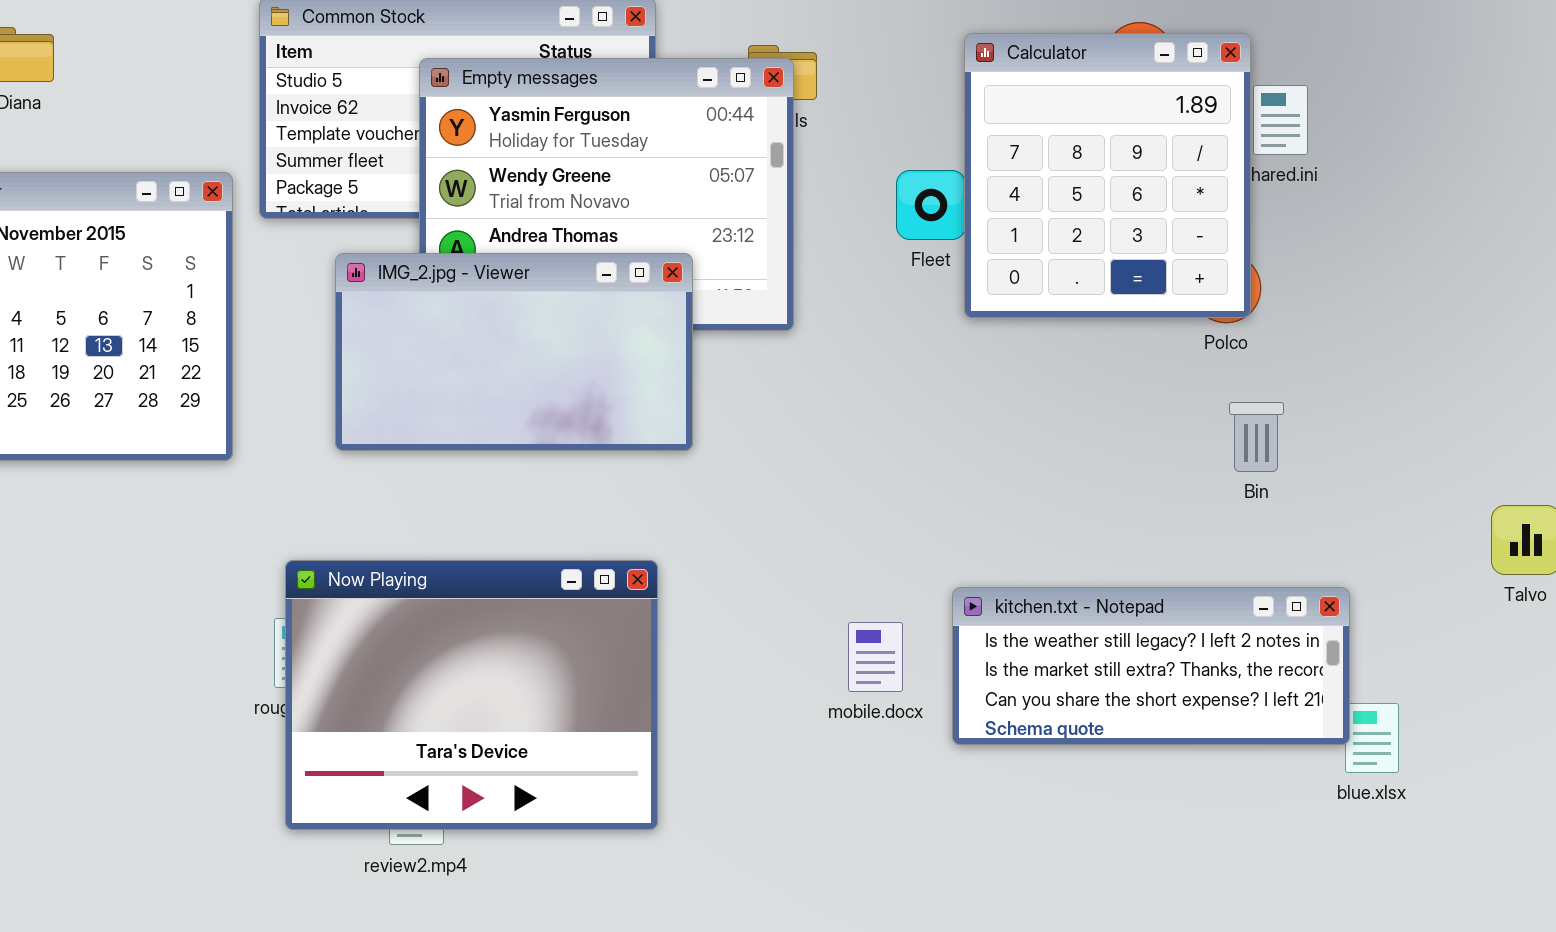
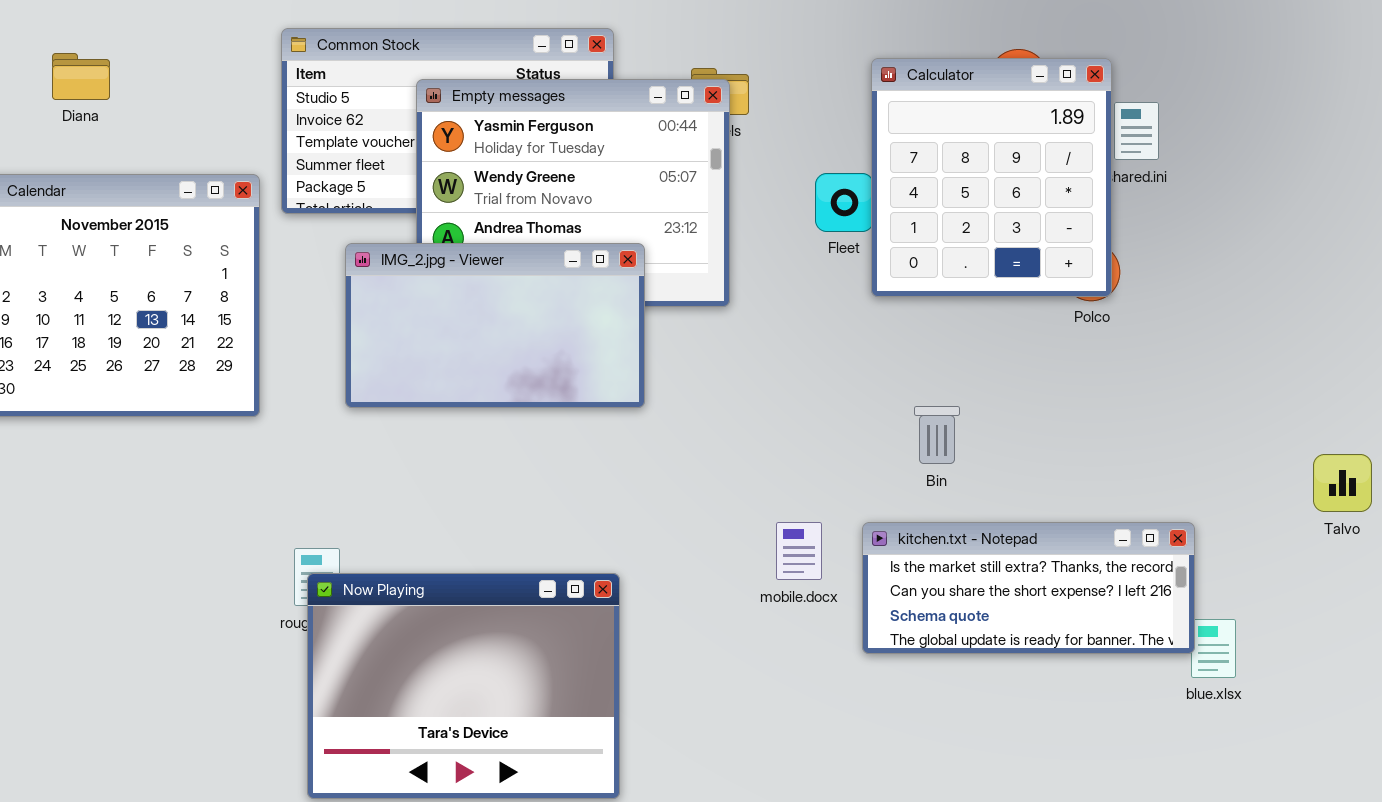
Bin: [1229,402,1284,472] -> [914,406,960,464], moved
Now Playing: [285,560,658,830] -> [307,573,620,799], moved
kitchen.txt - Notepad: [952,587,1350,745] -> [862,522,1195,654], scrolled down 1 row
mobile.docx: [848,622,903,692] -> [776,522,822,580], moved

